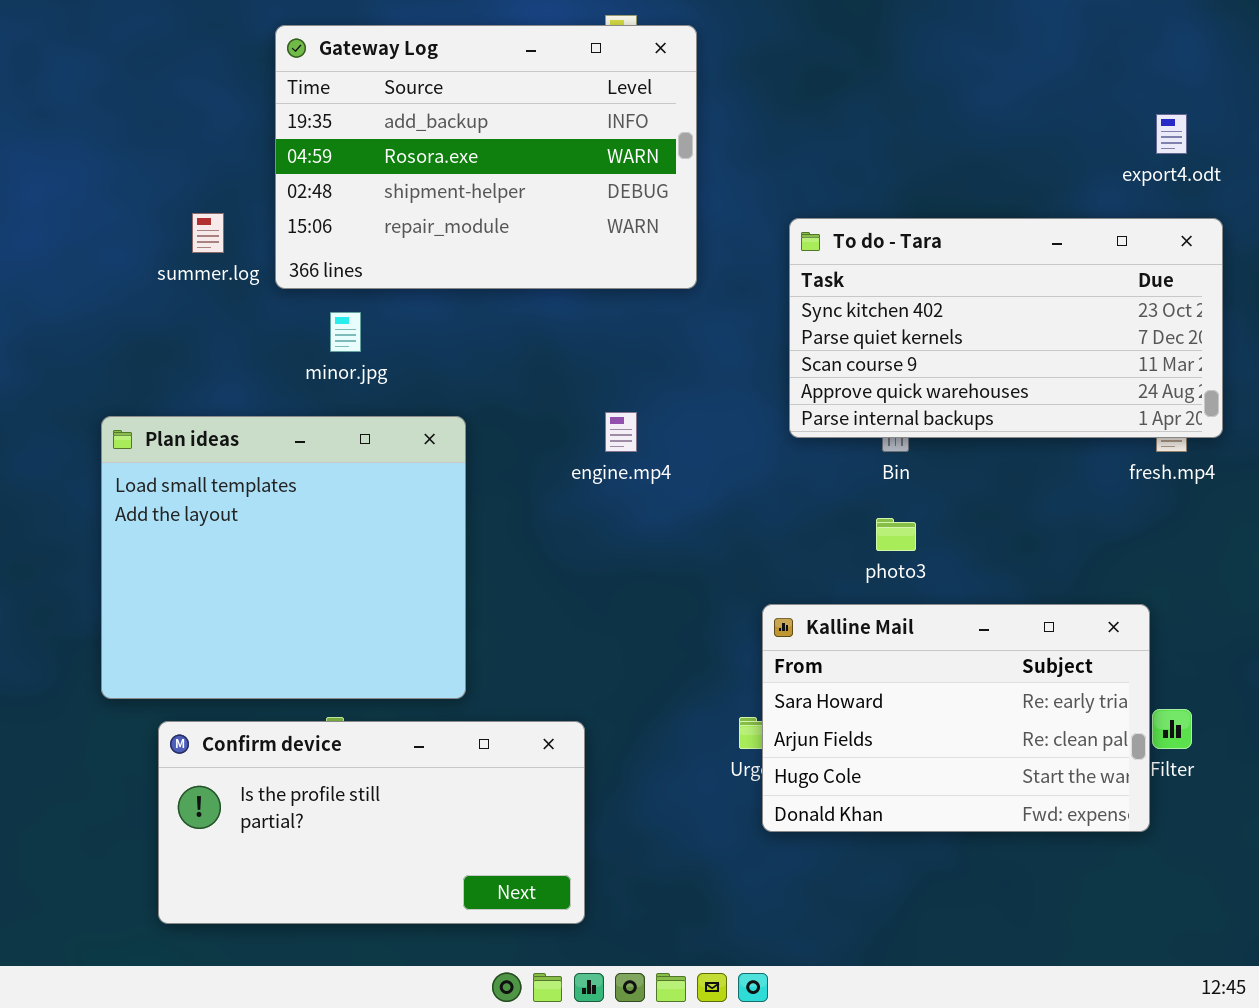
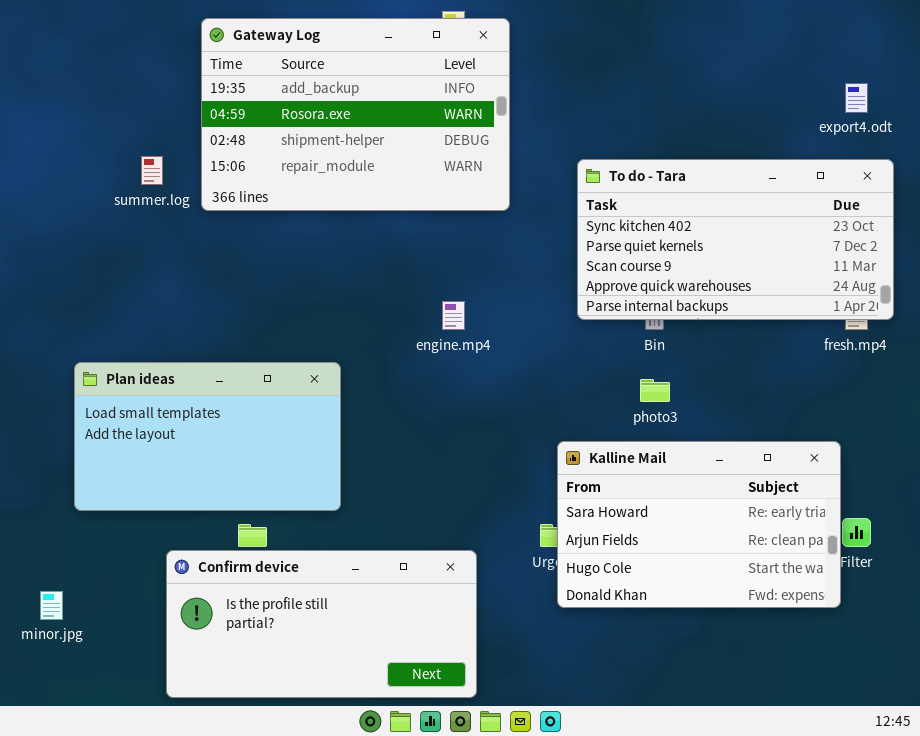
minor.jpg: [330,312,361,352] -> [40,591,63,620], moved
Plan ideas: [101,416,466,699] -> [74,362,341,511], resized
Confirm device: [158,721,585,924] -> [166,550,477,698], moved

